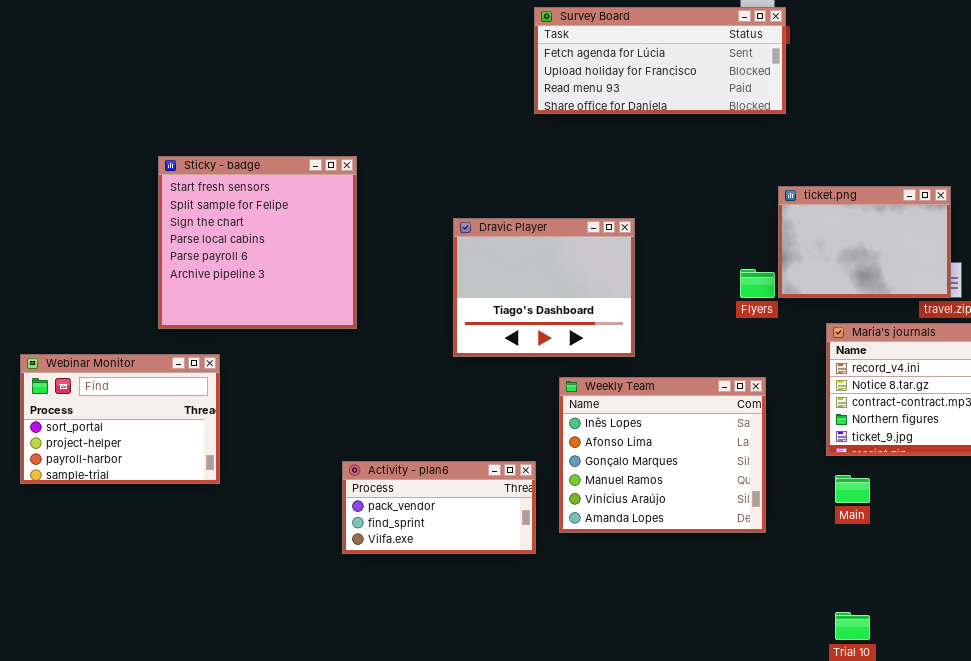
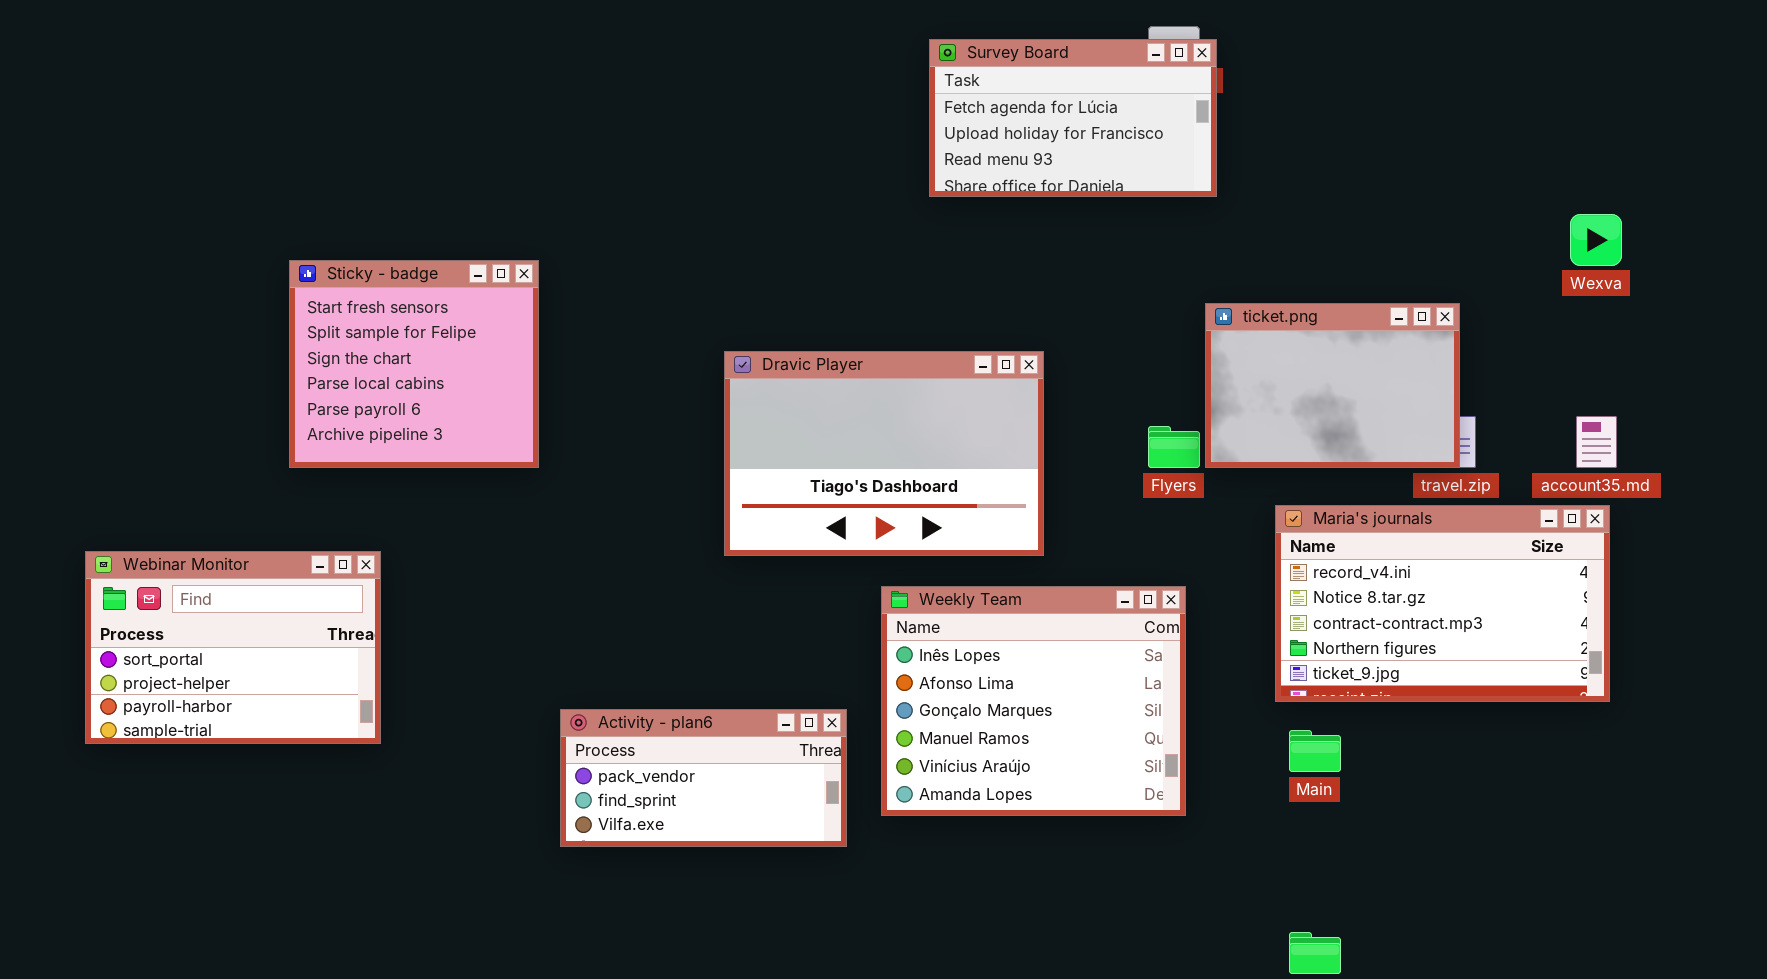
Survey Board: [534,7,786,114] -> [929,39,1217,197], resized
Sticky - badge: [158,156,357,329] -> [289,260,539,468], resized
Dravic Player: [453,218,635,357] -> [724,351,1044,556], resized

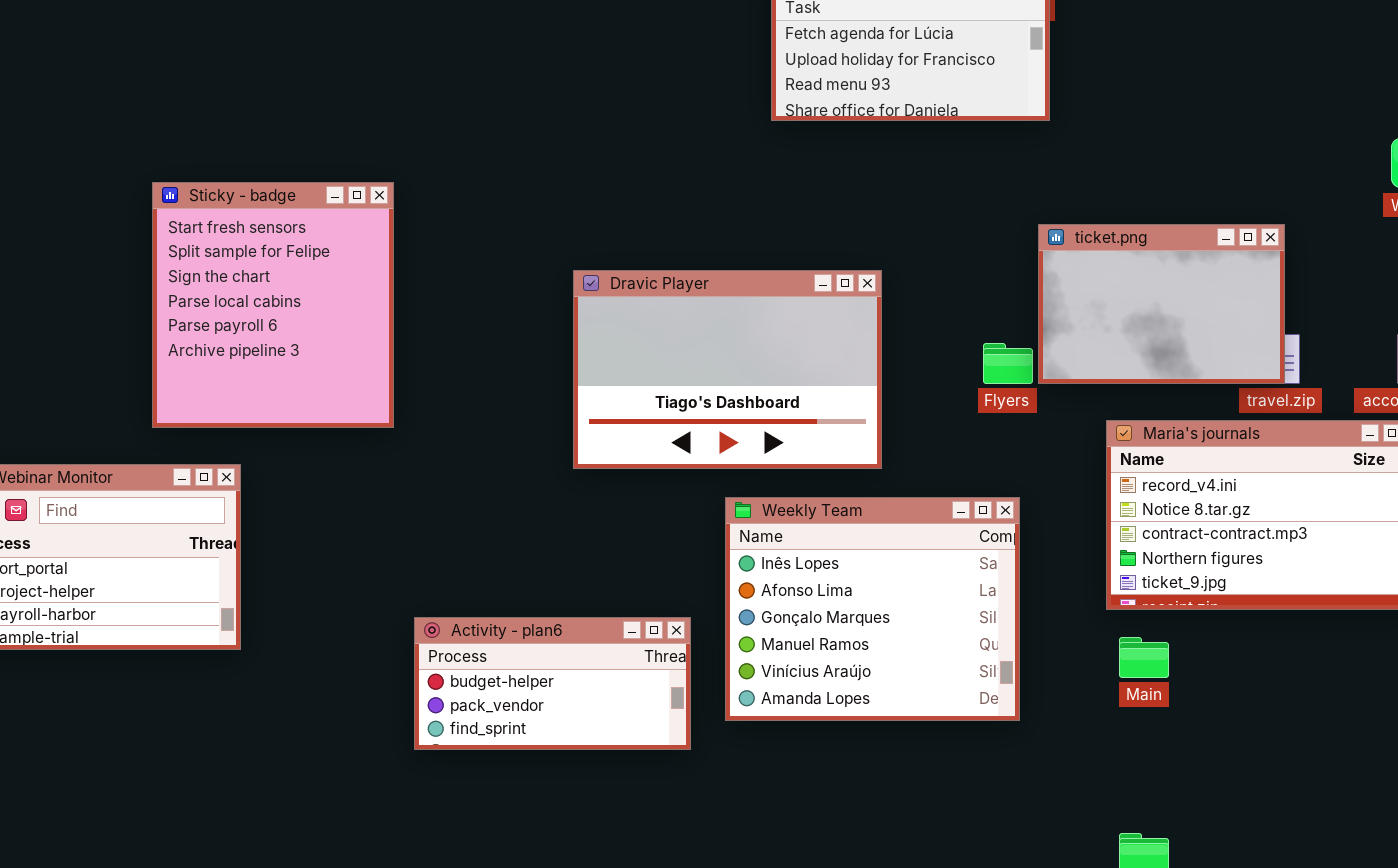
Sticky - badge: [289,260,539,468] -> [152,182,394,428], resized
Activity - plan6: [560,709,847,847] -> [414,617,691,750], scrolled up 1 row

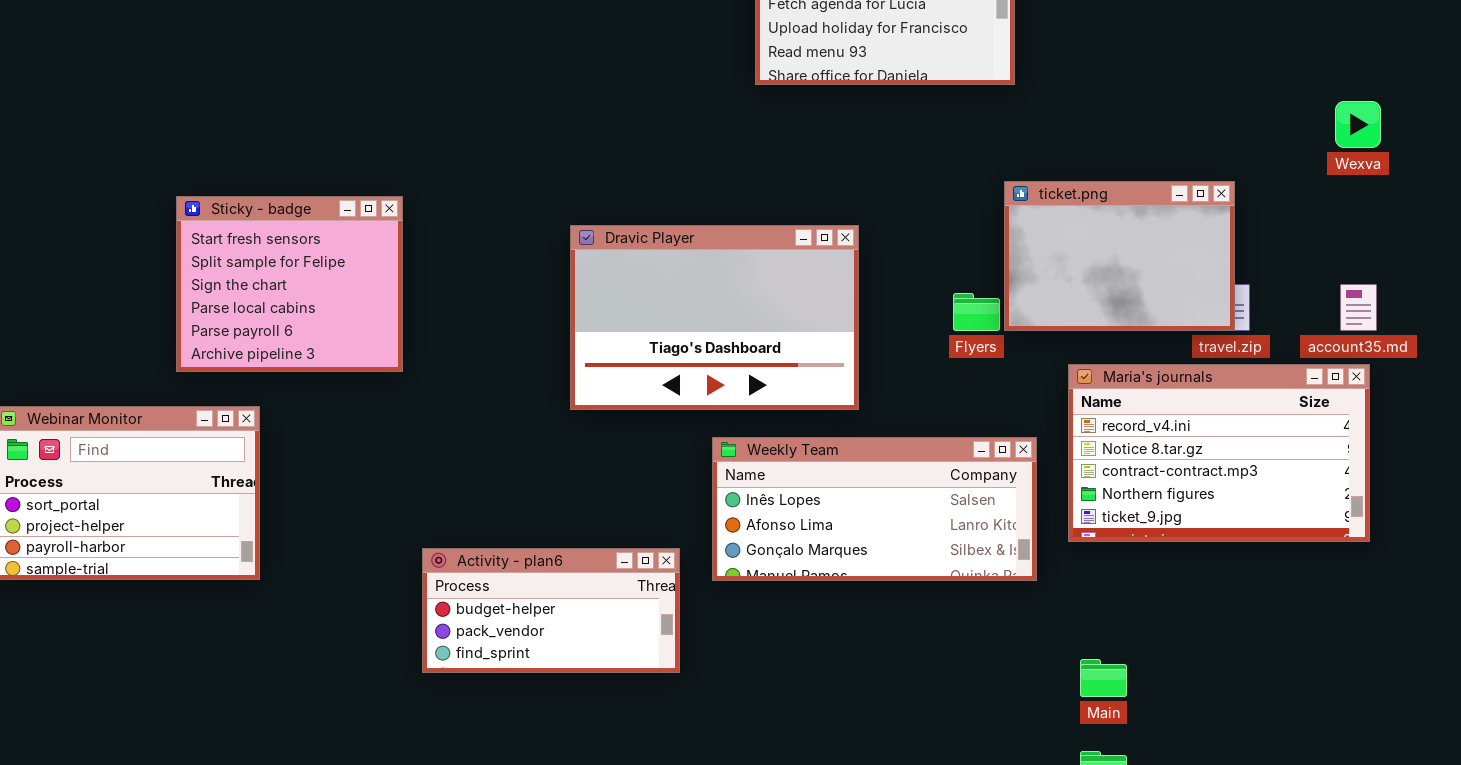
Sticky - badge: [152,182,394,428] -> [176,196,403,372], resized
Weekly Team: [725,497,1020,721] -> [712,437,1037,581], resized
Main: [1119,637,1169,678] -> [1080,659,1127,697], moved

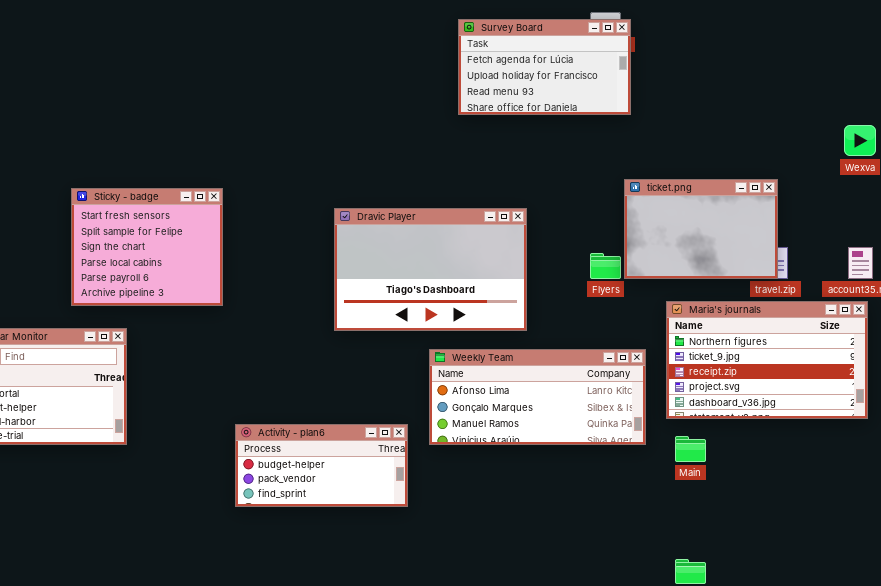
Maria's journals: [1068,364,1370,542] -> [666,301,868,419], scrolled down 3 rows
Weekly Team: [712,437,1037,581] -> [429,349,646,445], scrolled down 1 row
Main: [1080,659,1127,697] -> [675,436,706,462], moved

